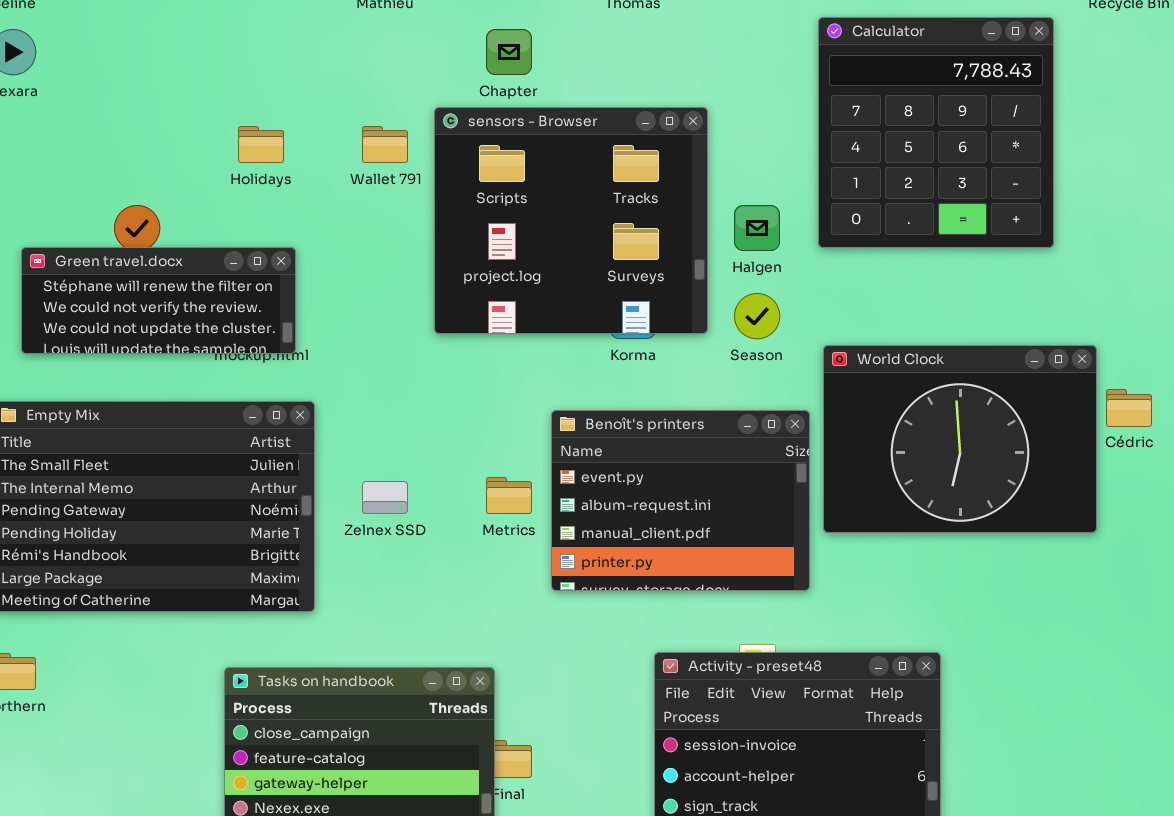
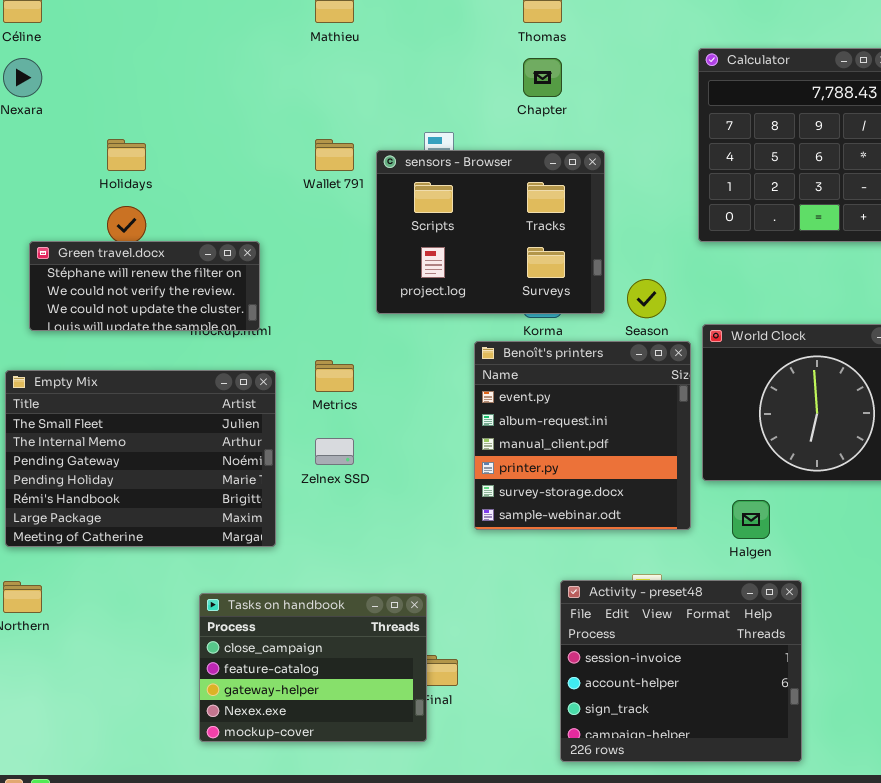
Chapter: [486,29,532,75] -> [523,58,562,97], moved
sensors - Browser: [434,107,708,334] -> [376,150,605,314], resized
Holidays: [238,126,284,163] -> [107,139,146,171], moved
Halgen: [734,205,780,251] -> [732,500,770,539], moved
Benoît's printers: [551,410,810,591] -> [474,341,691,530], resized
Metrics: [486,477,532,514] -> [315,360,354,392], moved

